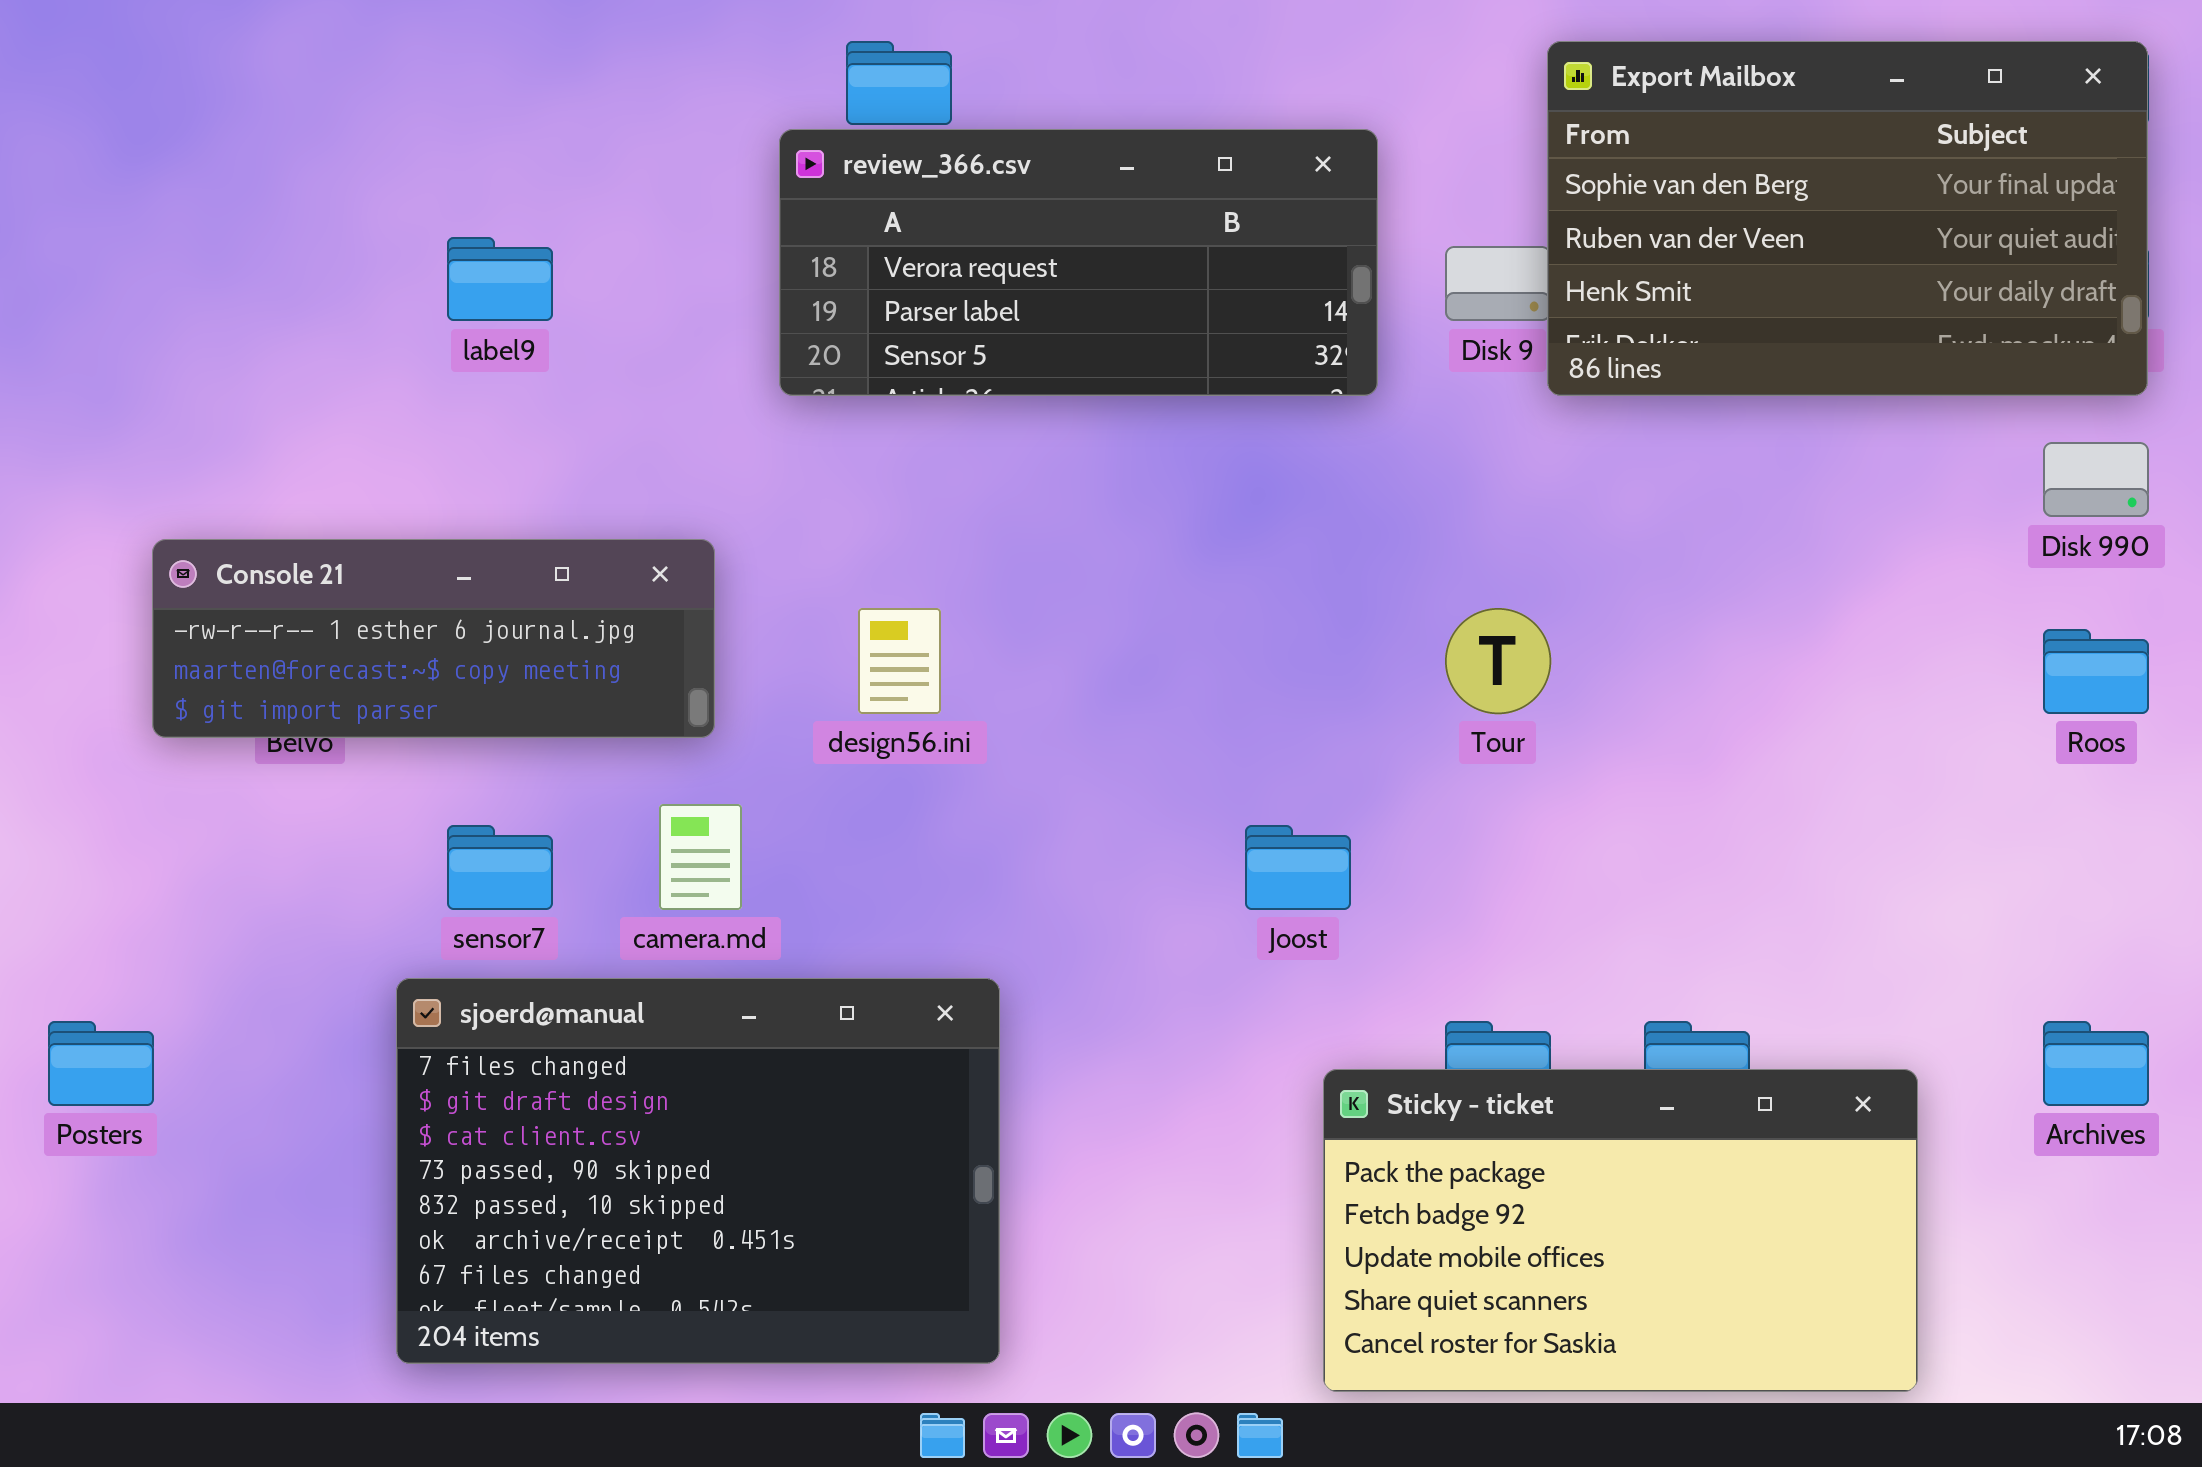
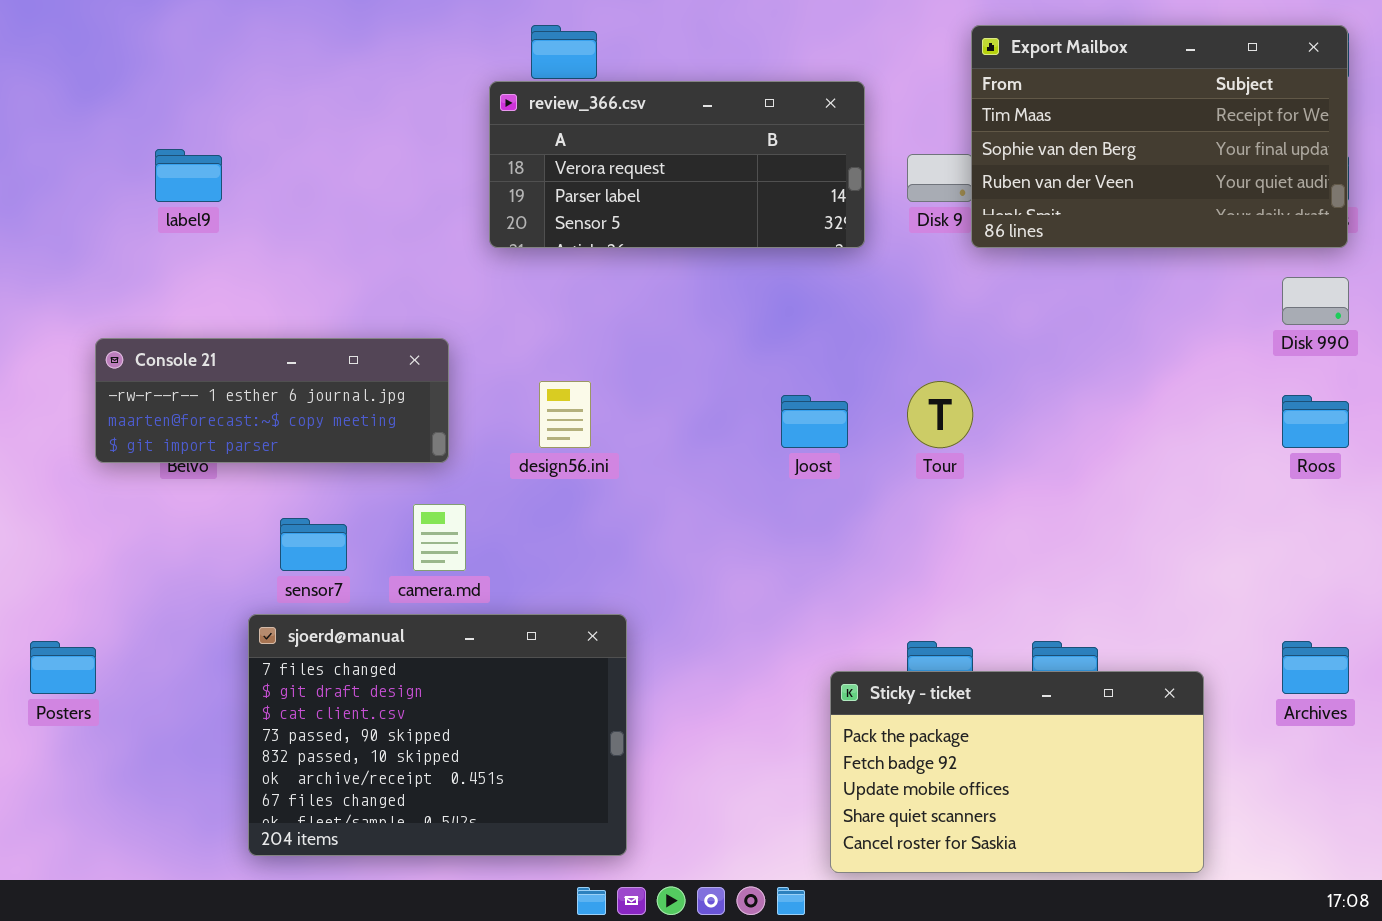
Export Mailbox: [1547,41,2148,396] -> [971,25,1348,248], scrolled up 1 row
label9: [447,237,553,321] -> [155,149,222,202], moved
Joost: [1245,825,1351,910] -> [781,395,848,448], moved

